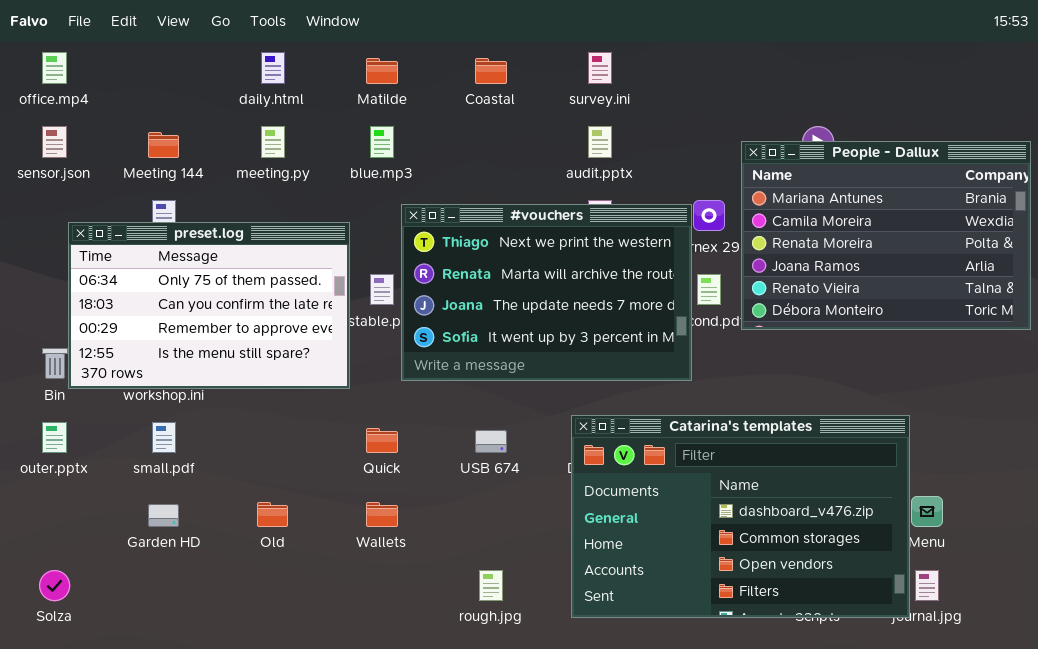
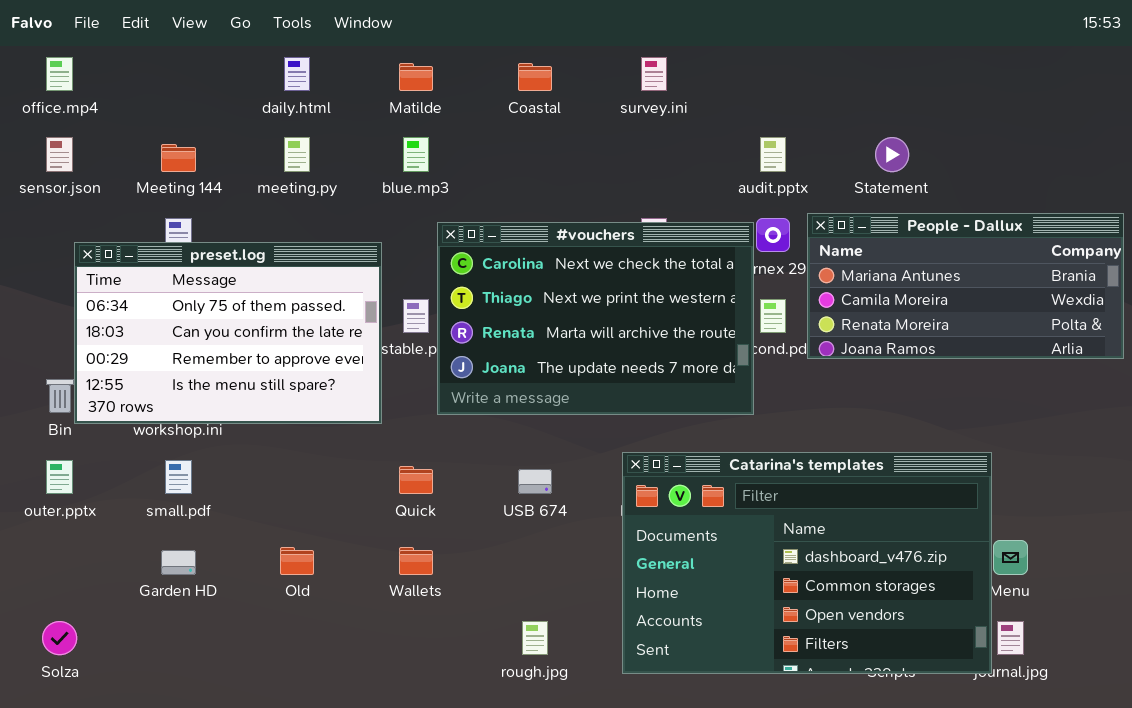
audit.pptx: [588,126,612,158] -> [760,137,786,172], moved
People - Dallux: [741,141,1031,330] -> [807,213,1124,359], resized
#vouchers: [401,204,692,381] -> [437,222,754,415], scrolled up 1 row

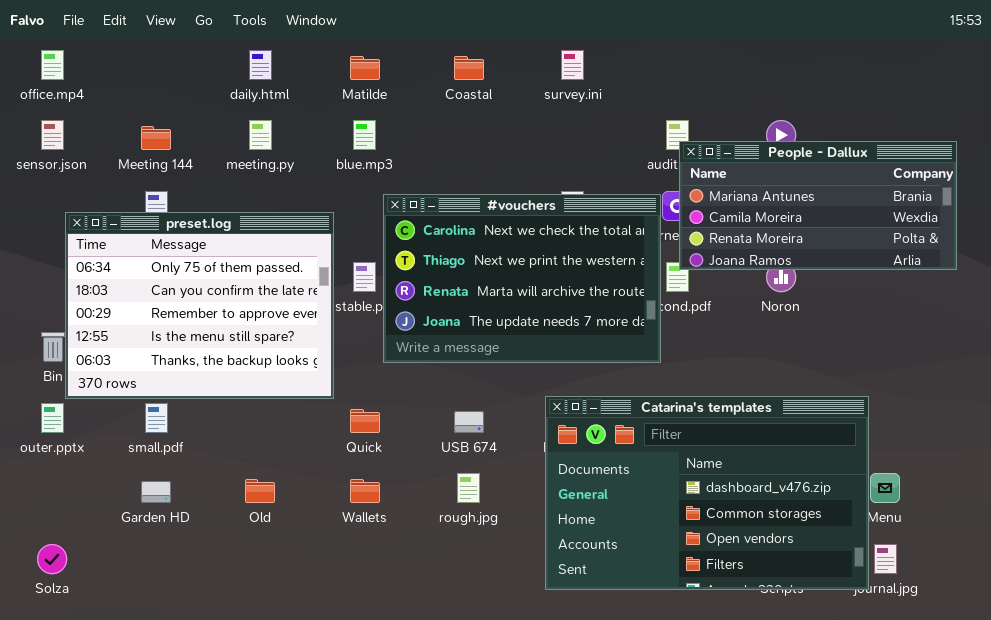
People - Dallux: [807,213,1124,359] -> [679,141,957,270], moved
preset.log: [74,242,382,424] -> [65,212,334,399], resized
rough.jpg: [522,621,548,655] -> [457,473,480,503], moved

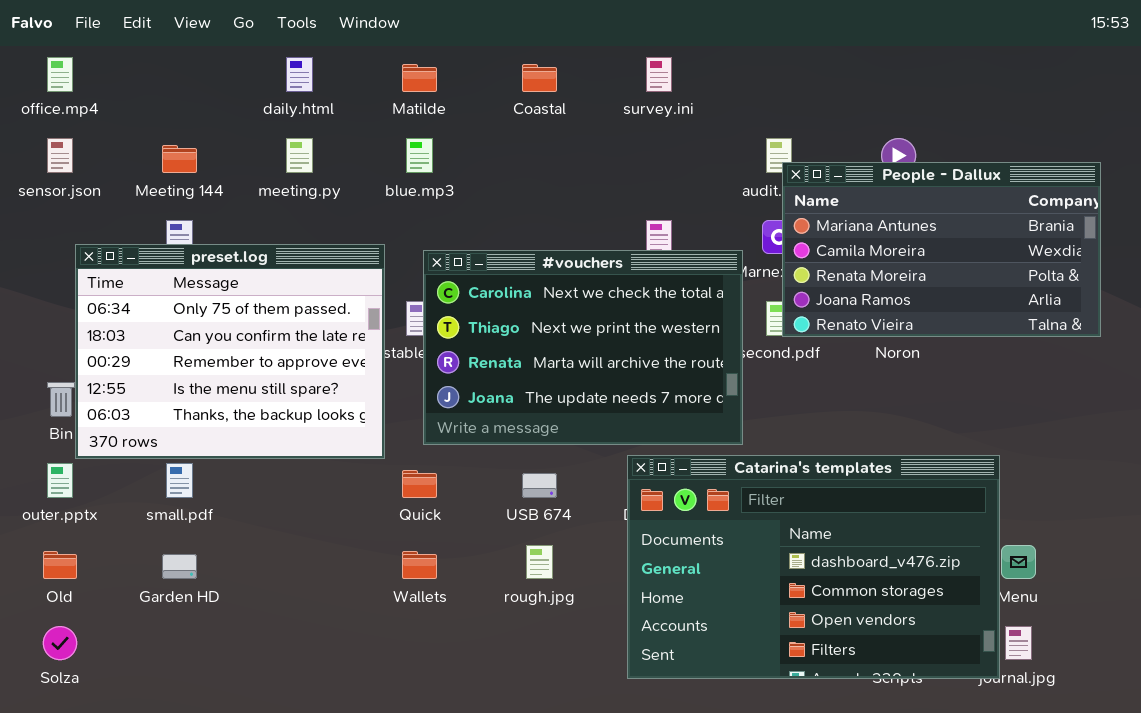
People - Dallux: [679,141,957,270] -> [782,162,1101,337], resized
#vouchers: [383,194,661,363] -> [423,250,743,445], moved
Old: [245,479,275,503] -> [43,551,77,579], moved

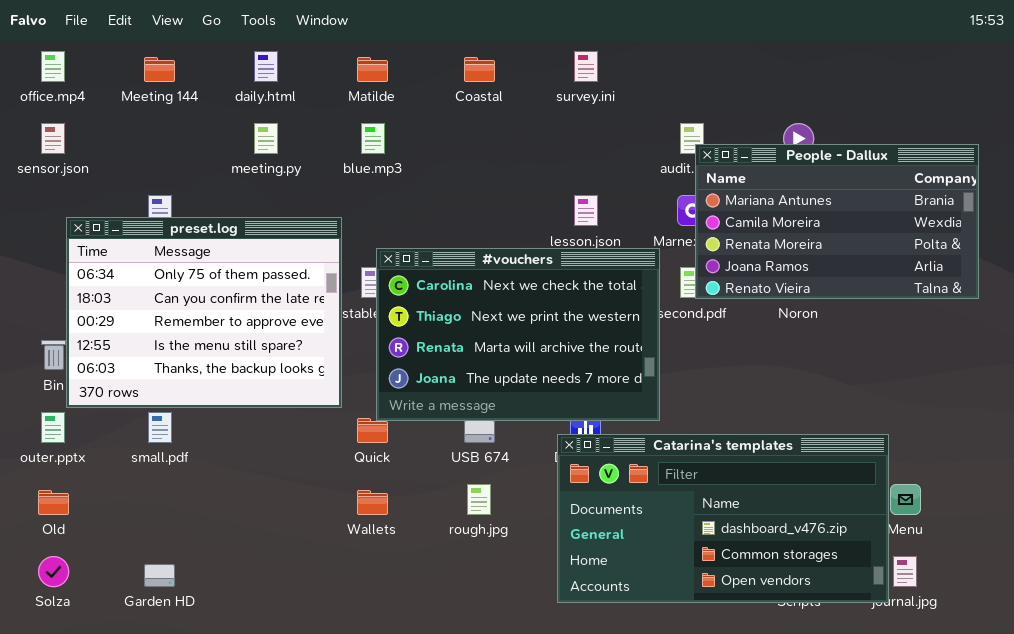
Meeting 144: [162,145,197,173] -> [144,57,175,82], moved
#vouchers: [423,250,743,445] -> [376,248,660,421], moved
Catarina's templates: [627,455,1000,679] -> [557,434,889,603], resized
Garden HD: [162,554,197,579] -> [144,564,175,587], moved

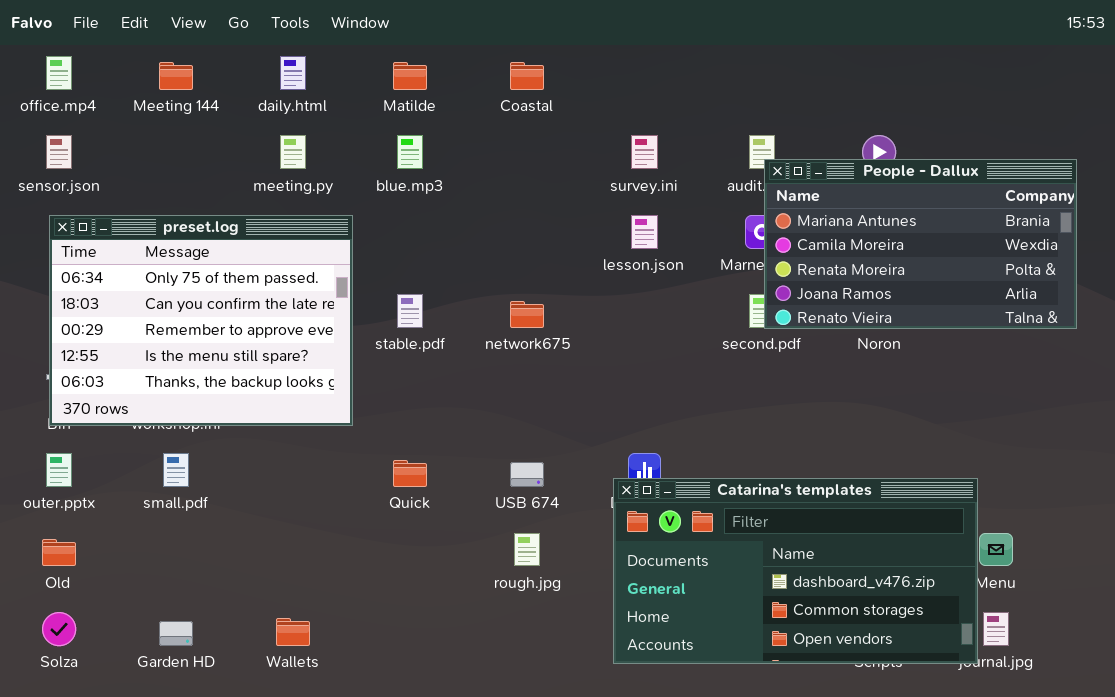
survey.ini: [574,51,598,82] -> [631,135,658,169], moved
preset.log: [66,217,342,408] -> [49,215,353,426], moved
#vouchers: [376,248,660,421] -> none, closed
Wallets: [357,490,388,515] -> [276,618,310,646], moved

